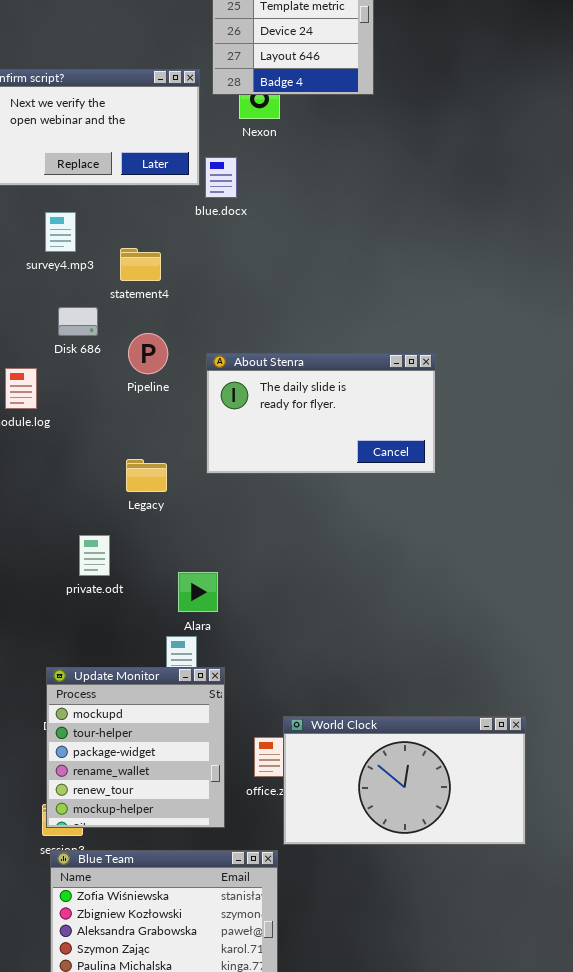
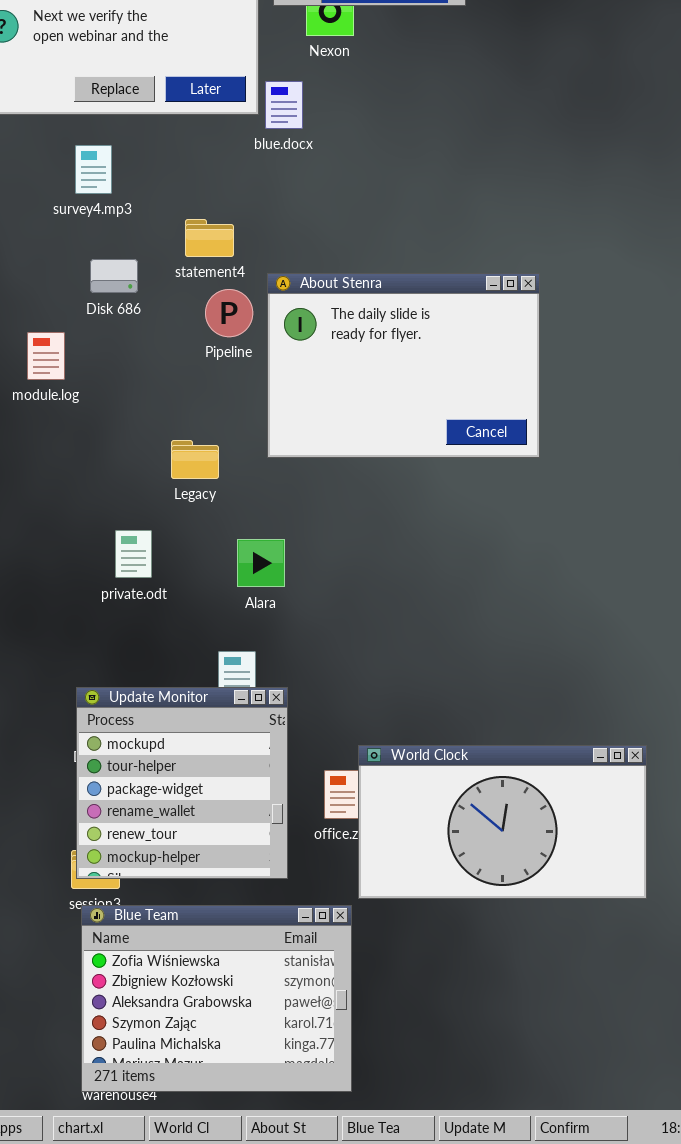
statement4: [120,248,161,281] -> [185,219,234,257], moved
Pipeline: [128,333,168,374] -> [205,289,253,337], moved
About Stenra: [206,353,436,474] -> [267,273,540,458], resized
Alara: [178,572,218,612] -> [237,539,285,587], moved

